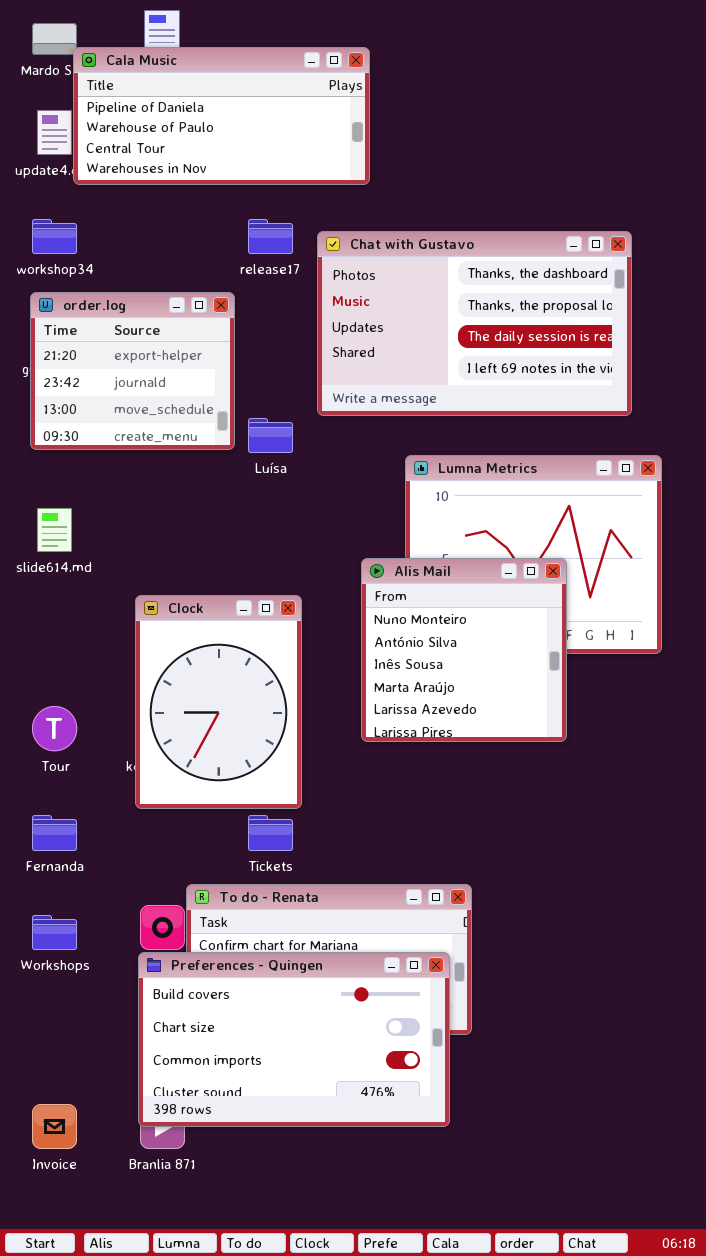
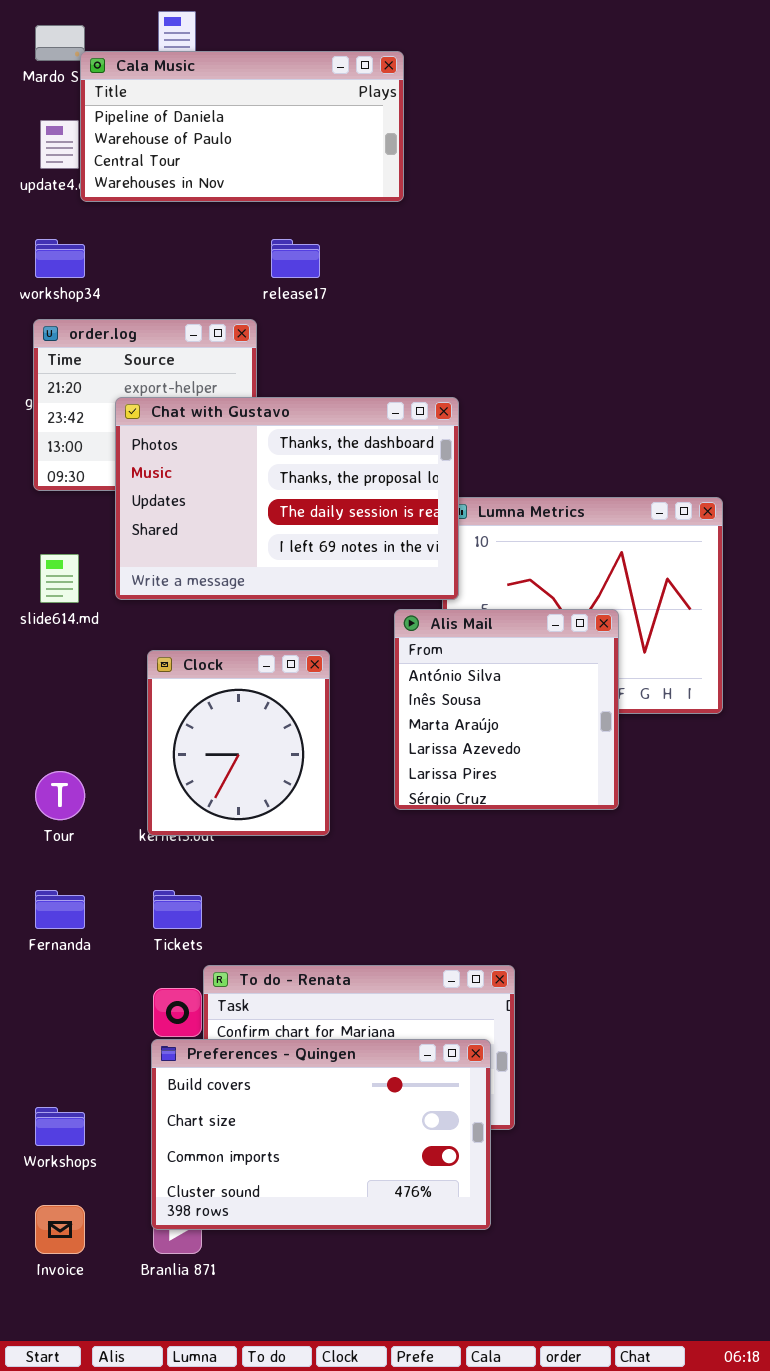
Chat with Gustavo: [317,231,632,416] -> [115,397,459,600], moved
Alis Mail: [361,558,567,742] -> [394,609,619,810], scrolled down 1 row
Clock: [135,595,302,809] -> [147,650,330,836], resized
Tickets: [248,815,293,851] -> [153,890,202,929], moved
Workshops: [32,915,77,950] -> [35,1107,85,1146], moved

